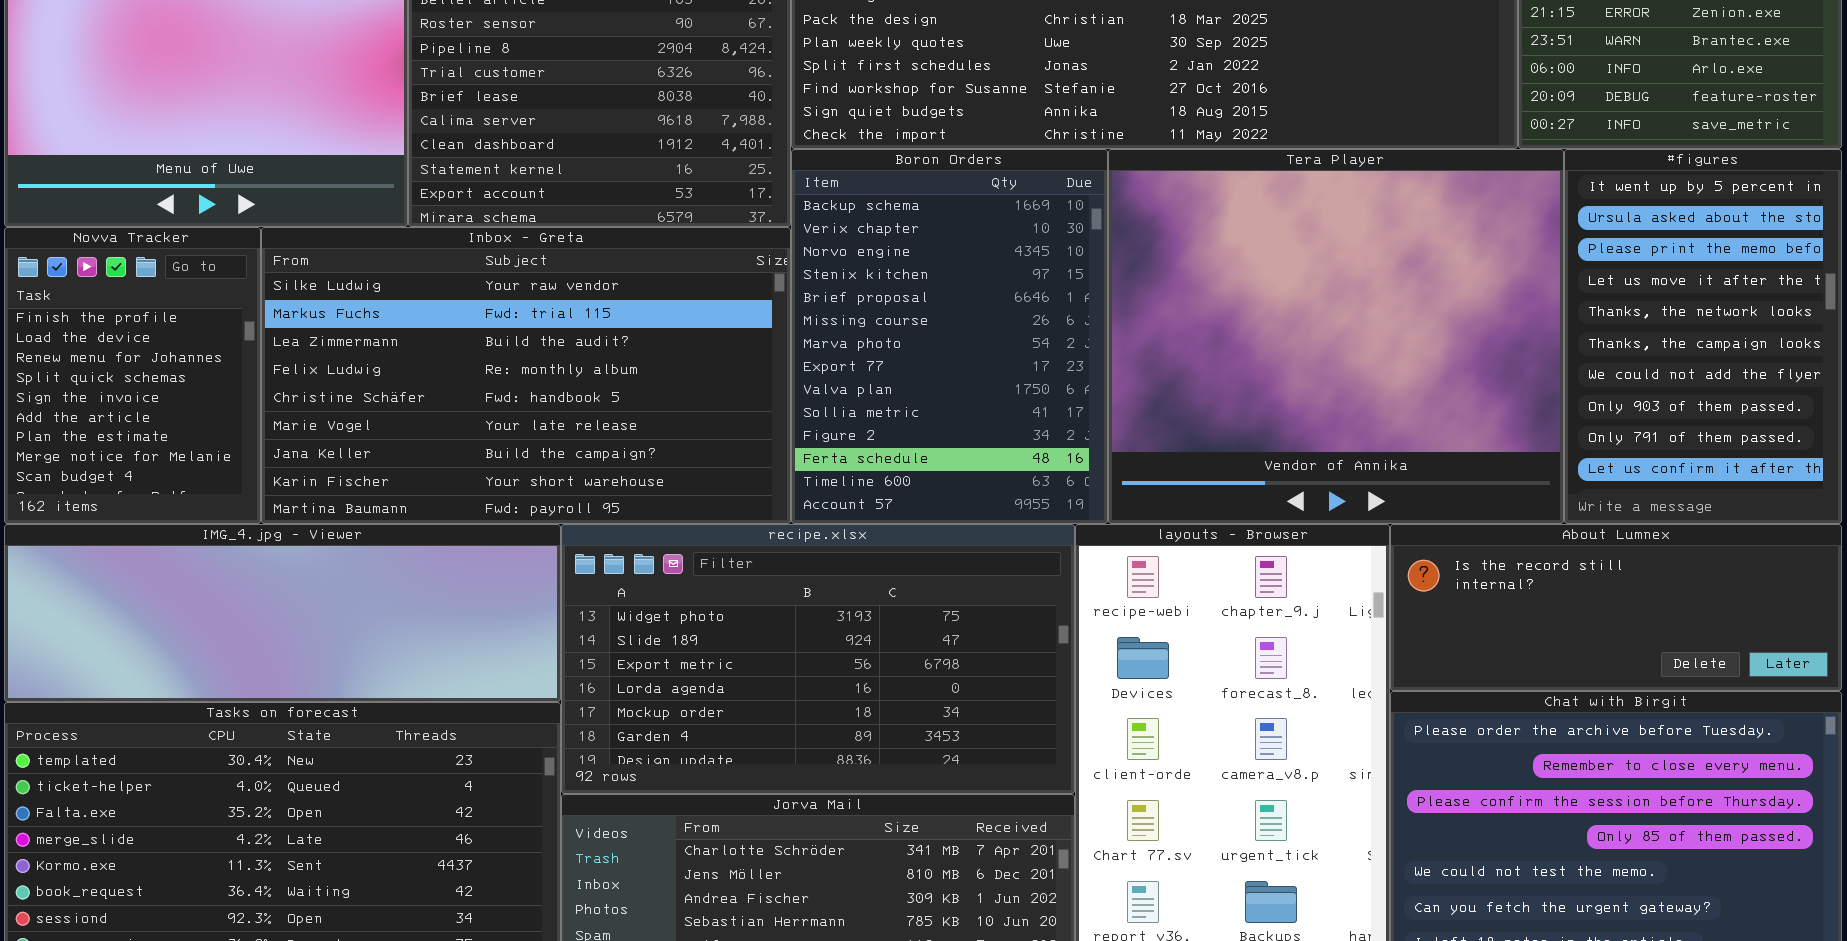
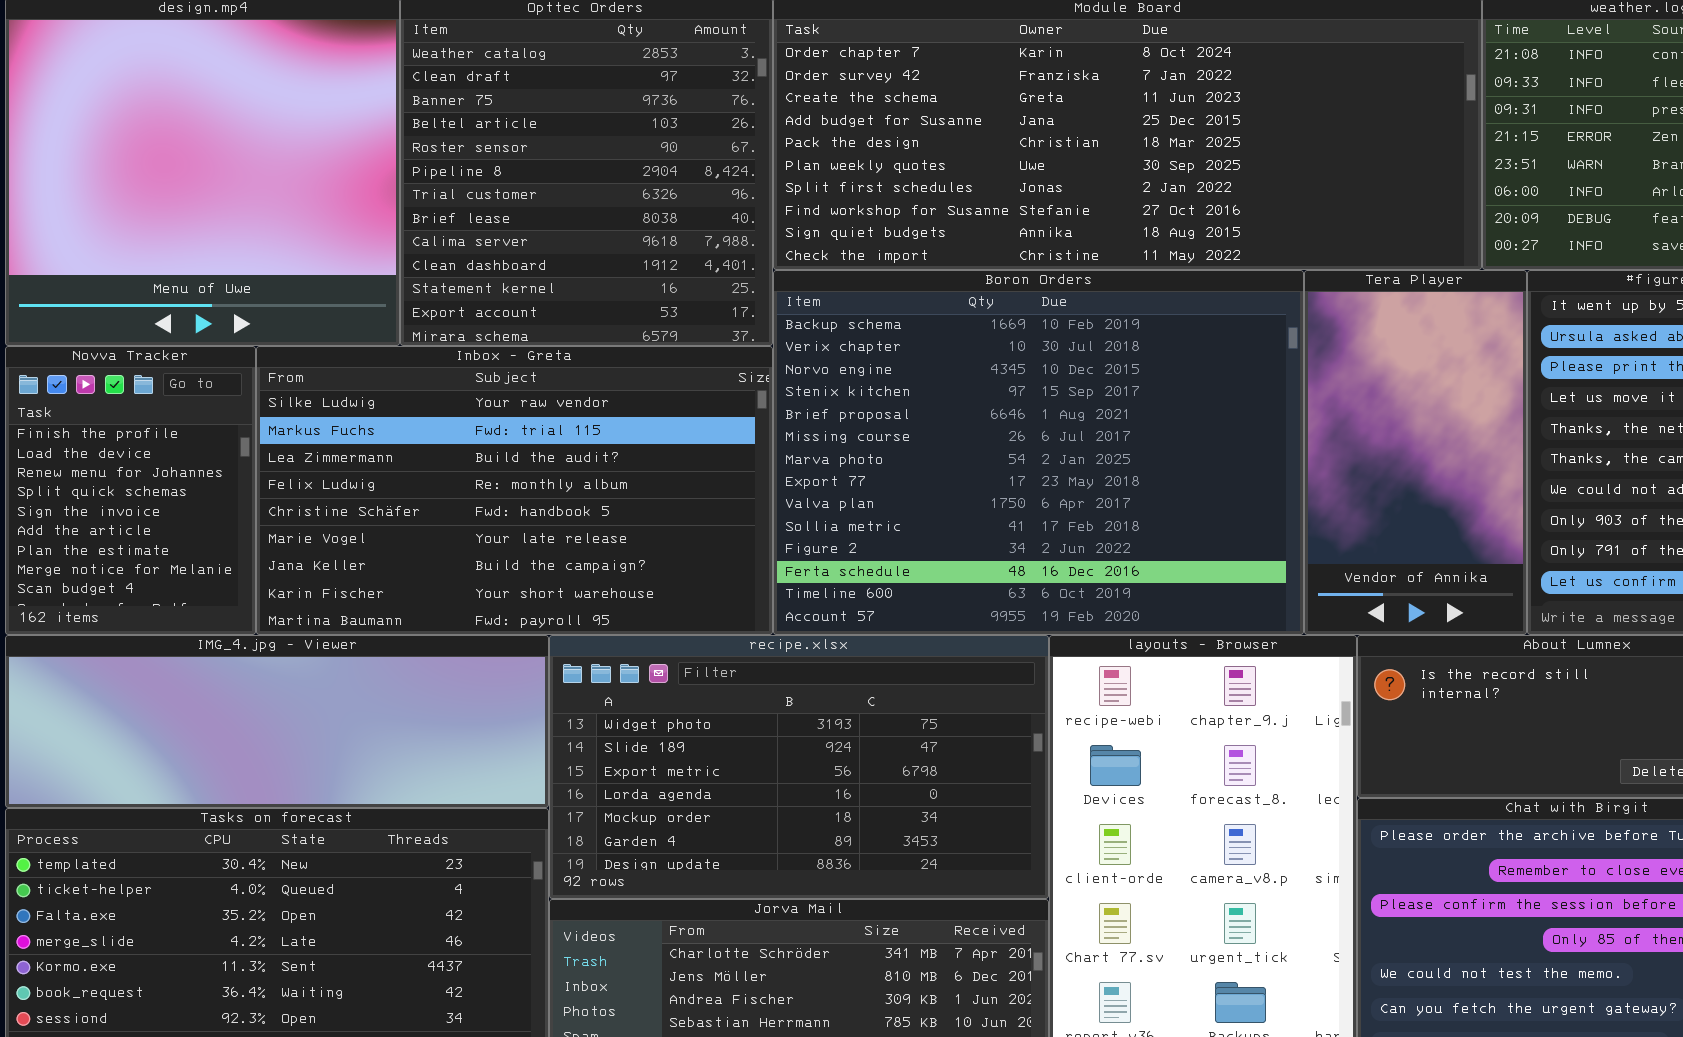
Boron Orders: [791,149,1108,524] -> [773,270,1304,635], resized
Tera Player: [1108,149,1564,524] -> [1304,270,1527,635], resized

